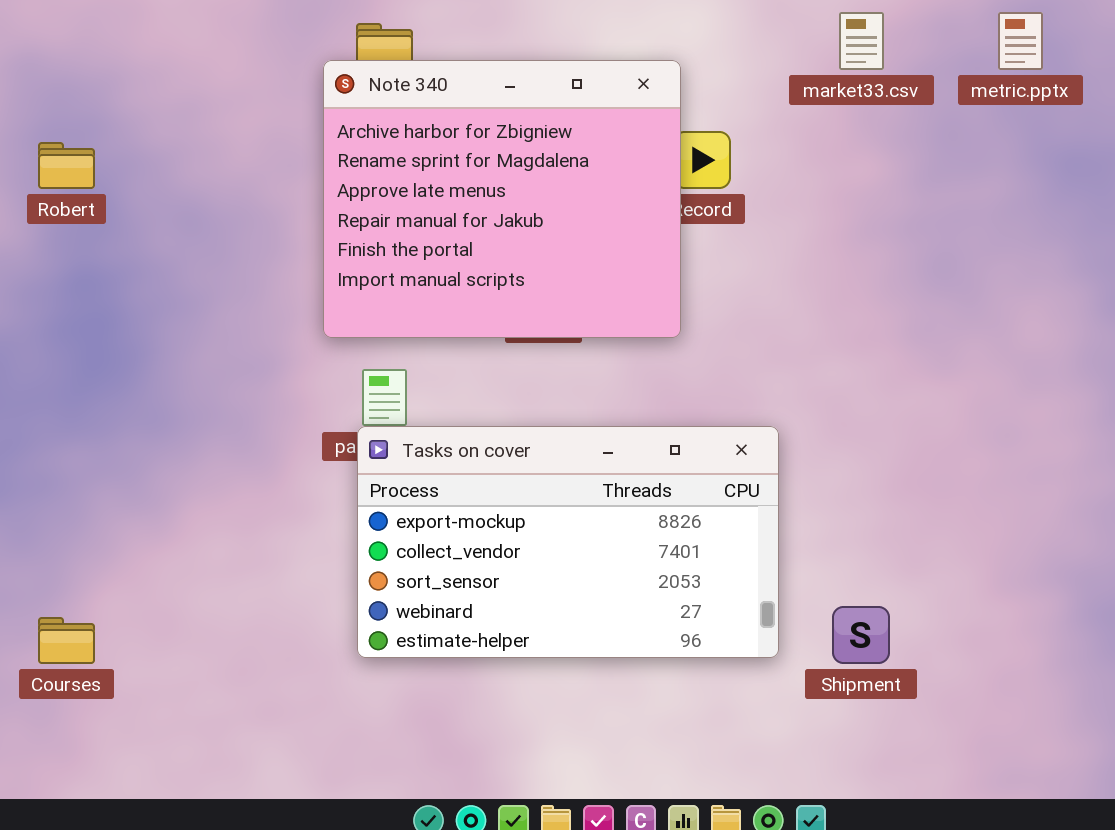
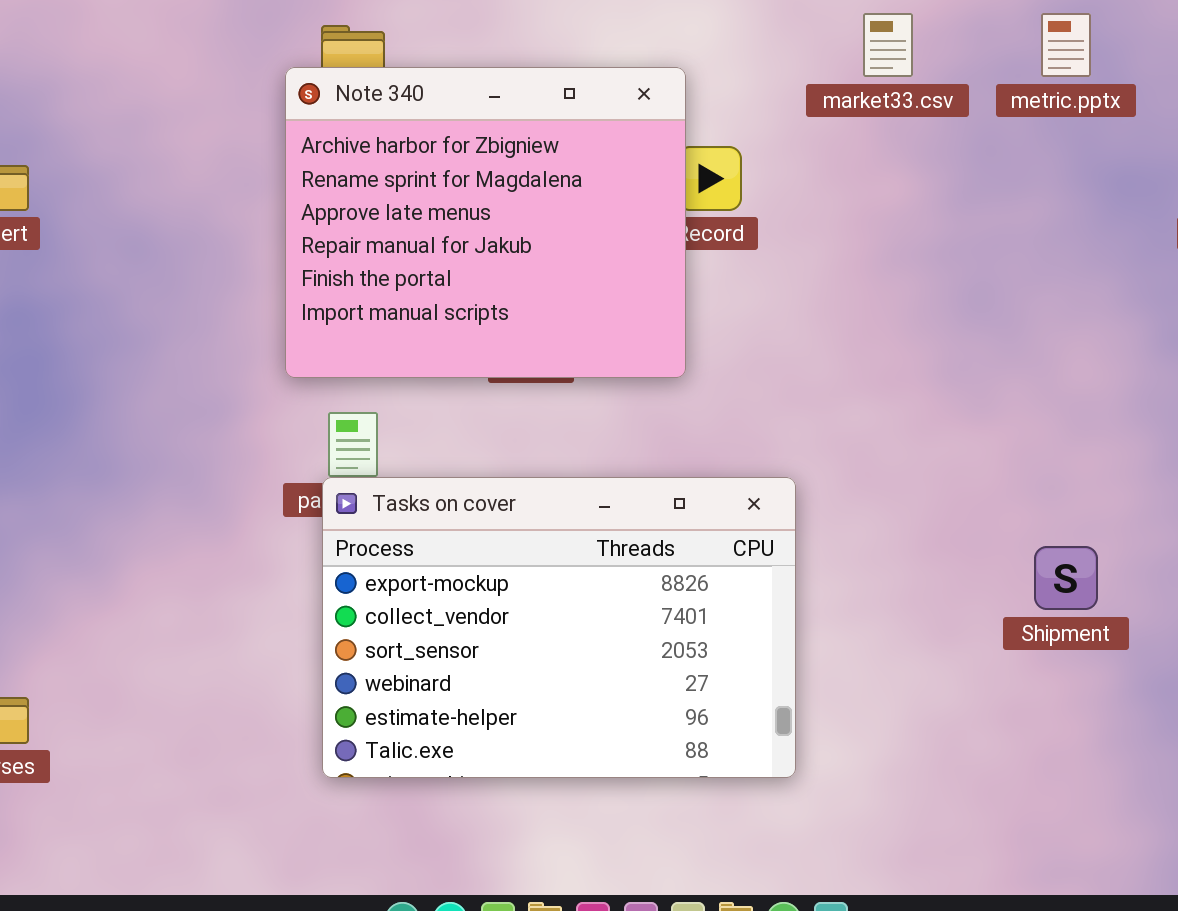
Tasks on cover: [357,426,779,658] -> [322,477,796,778], resized
Shipment: [832,606,890,664] -> [1034,546,1098,610], moved

